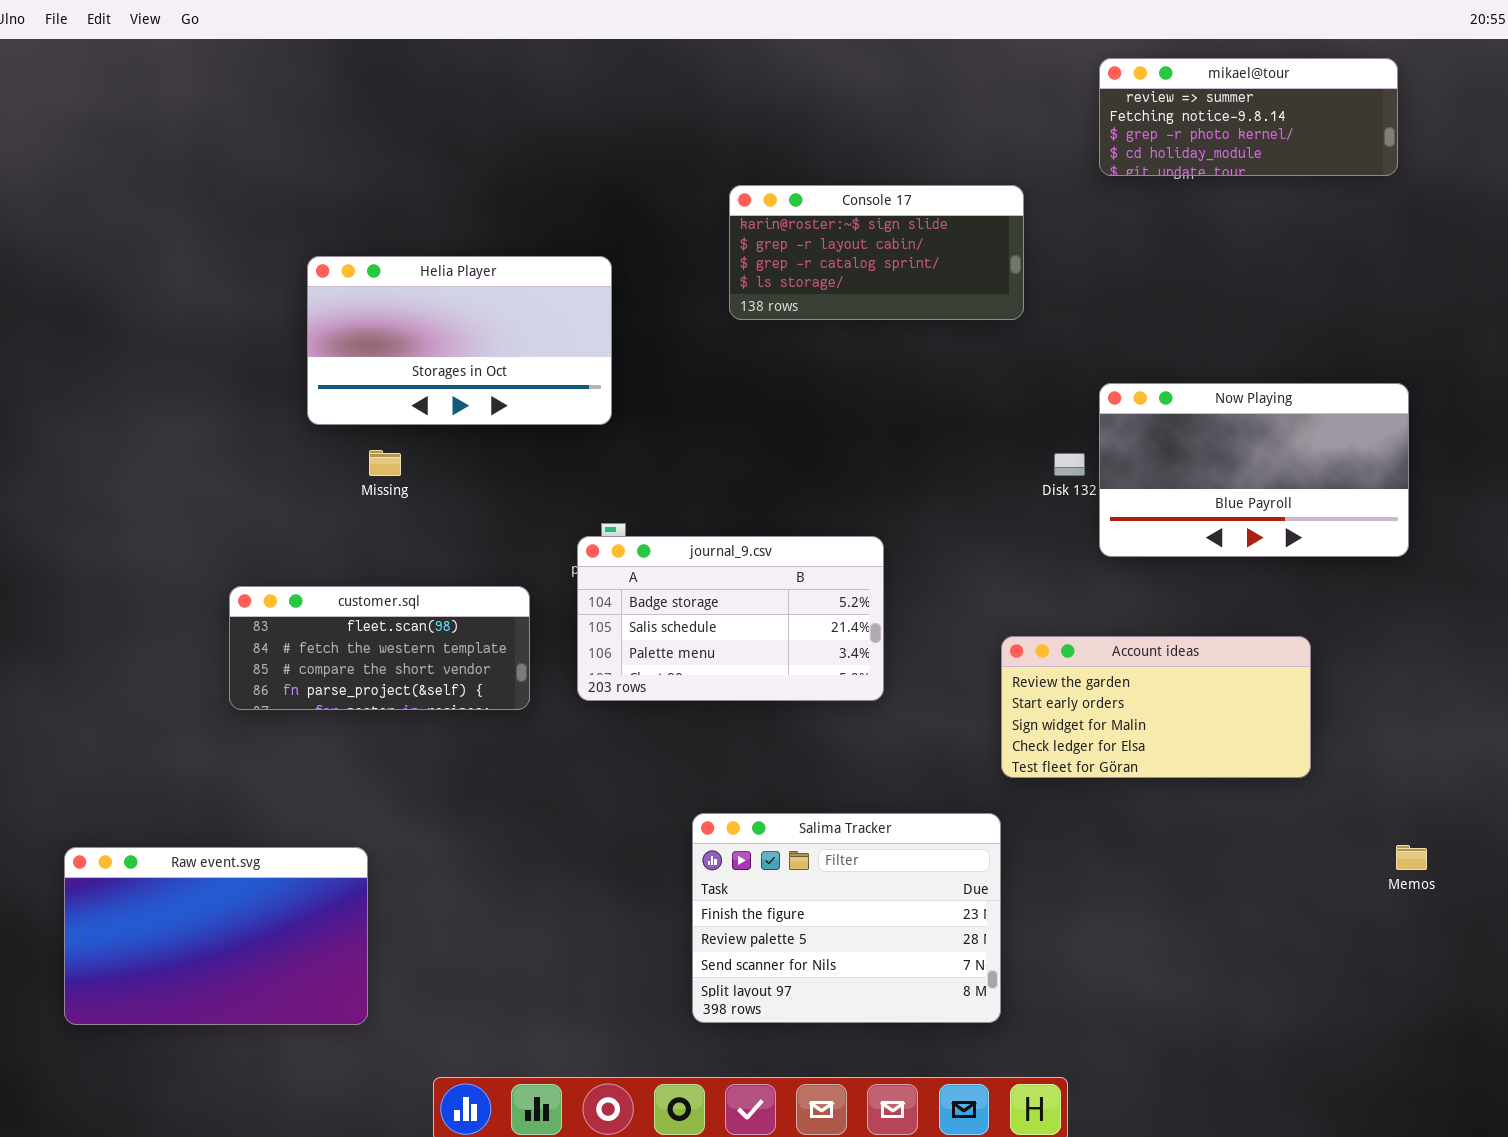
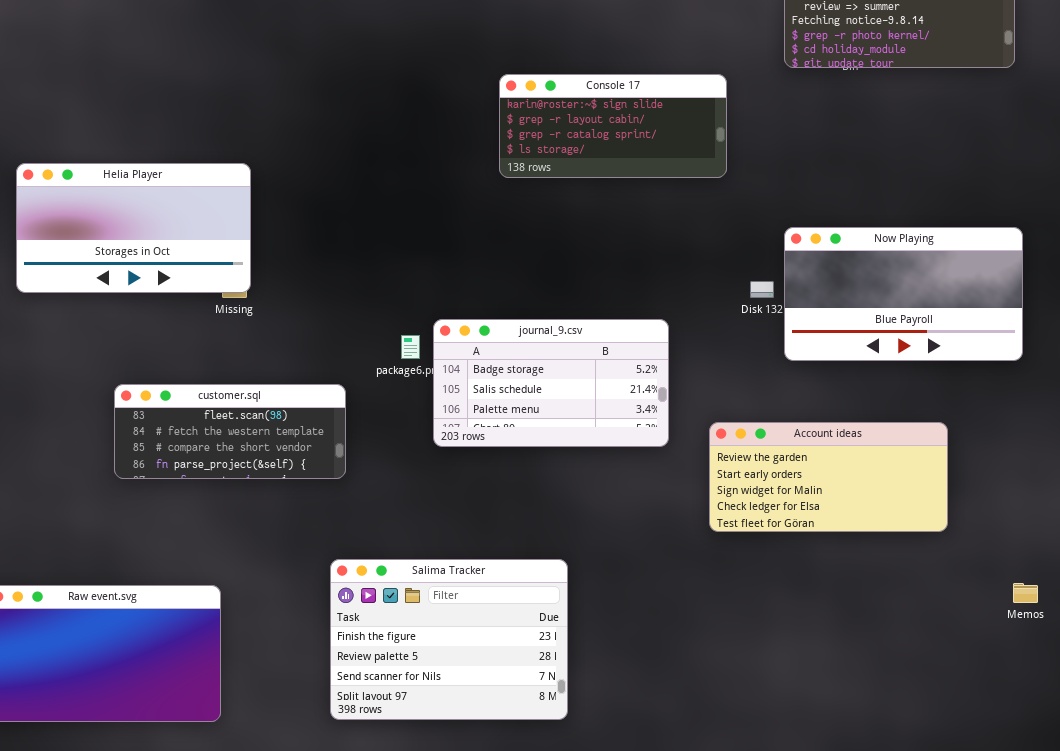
Helia Player: [307,256,612,425] -> [16,163,251,293], moved
journal_9.csv: [577,536,884,701] -> [433,319,669,447], moved
Salima Tracker: [692,813,1001,1023] -> [330,559,568,720], moved

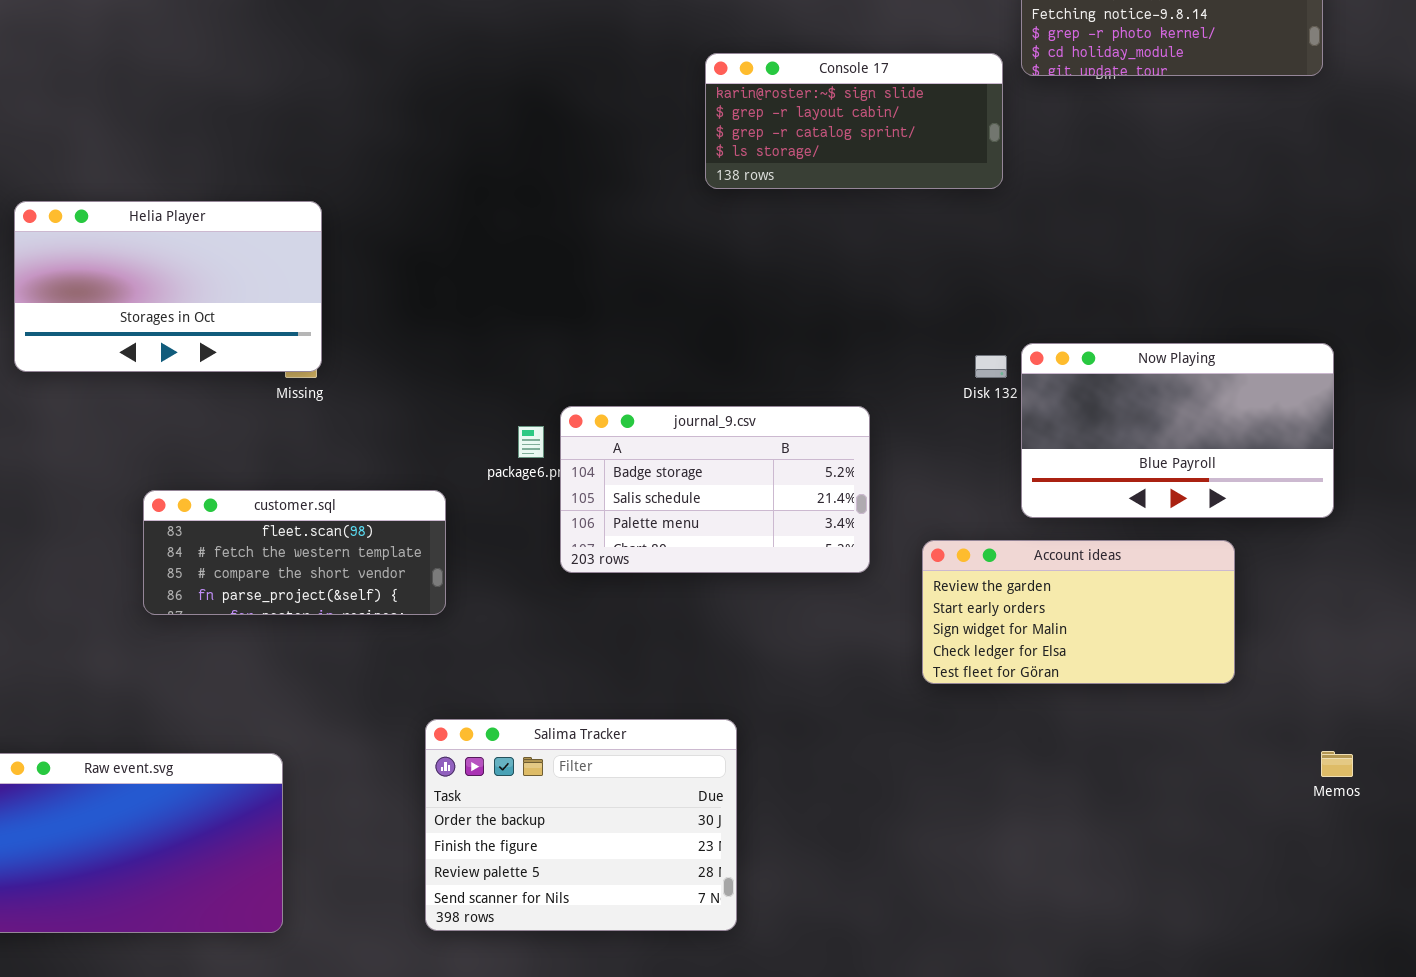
Console 17: [499,74,727,178] -> [705,53,1003,189], moved
Now Playing: [784,227,1023,361] -> [1021,343,1334,518], moved
Salima Tracker: [330,559,568,720] -> [425,719,737,931], scrolled up 1 row

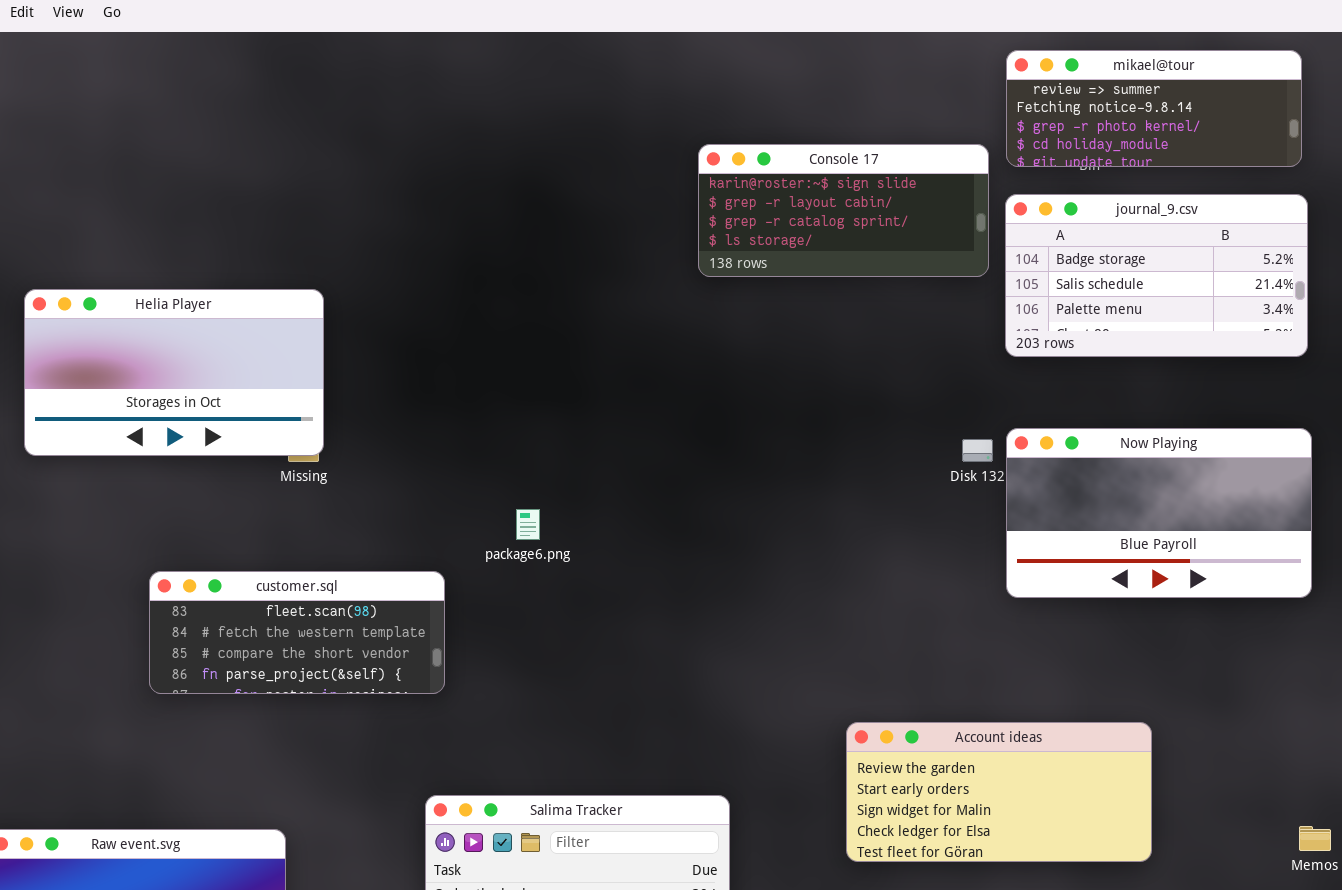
journal_9.csv: [560,406,870,573] -> [1005,194,1308,357], moved
Account ideas: [922,540,1235,684] -> [846,722,1152,862], moved

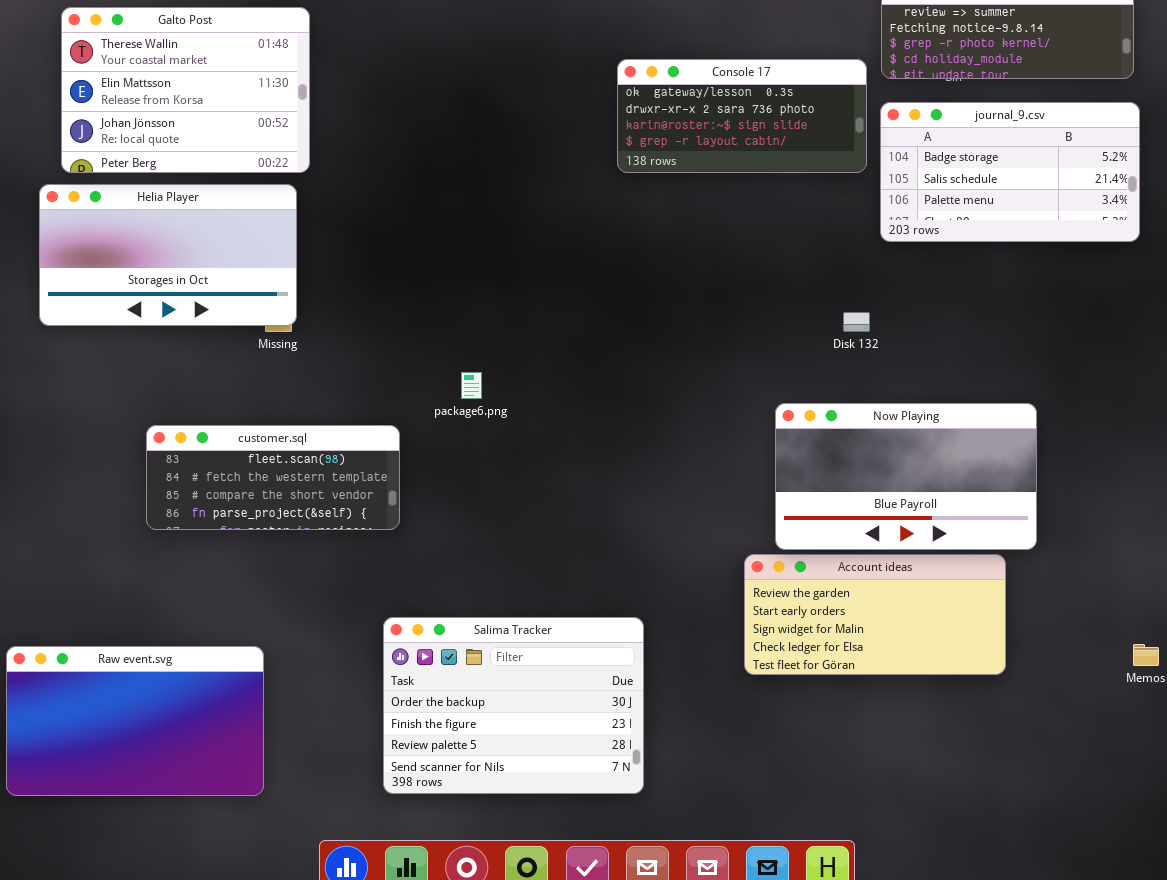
Galto Post: none -> [61,7,310,173], opened
Console 17: [698,144,989,277] -> [617,59,867,173], scrolled up 2 rows
Now Playing: [1006,428,1312,598] -> [775,403,1037,550], moved

